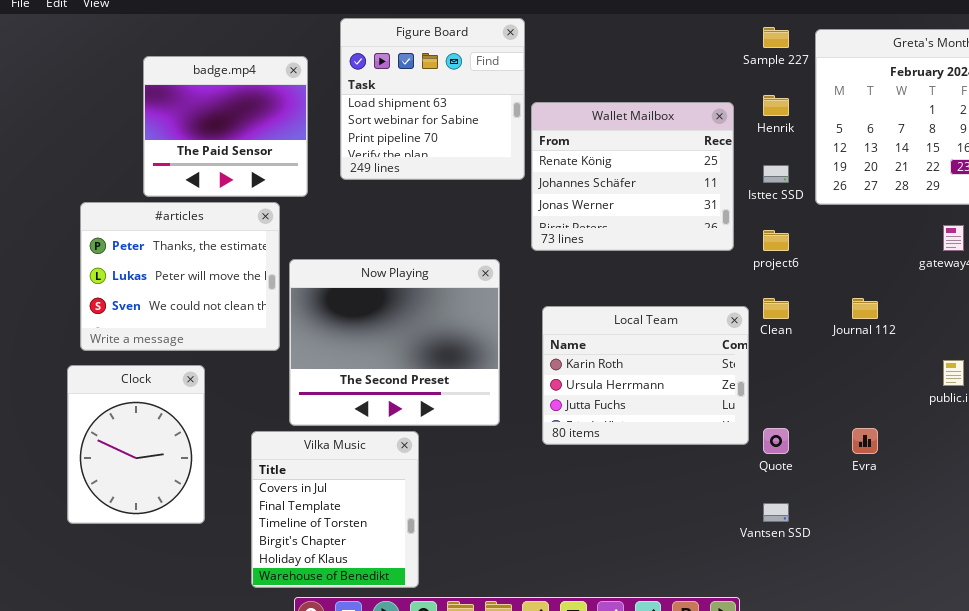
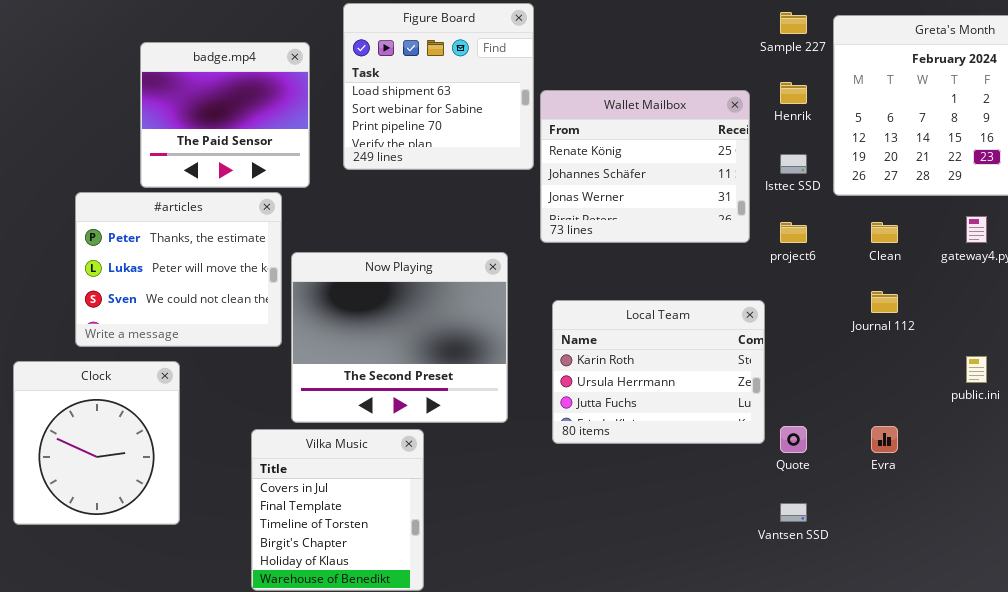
Clean: [763,298,789,319] -> [871,222,898,243], moved
Clock: [67,365,205,524] -> [13,361,180,525], moved, resized

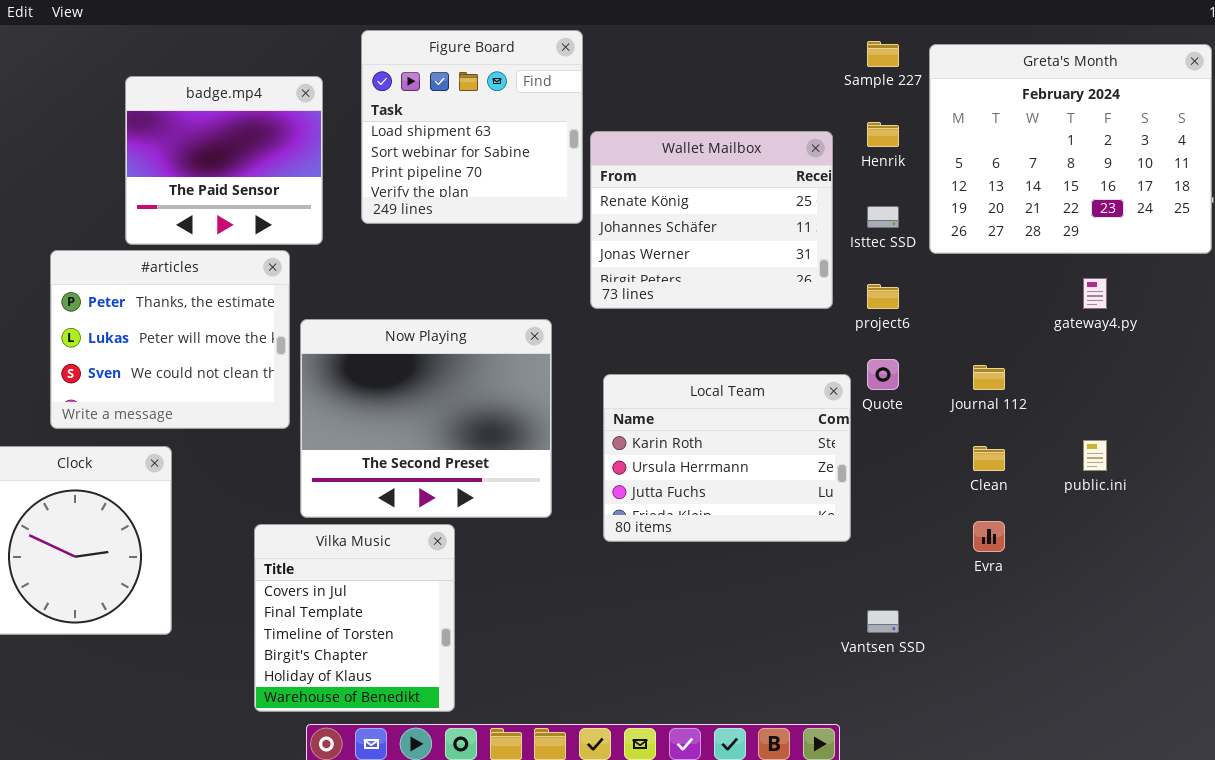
Clean: [871,222,898,243] -> [973,446,1005,471], moved
Quote: [780,426,807,453] -> [867,359,899,390], moved

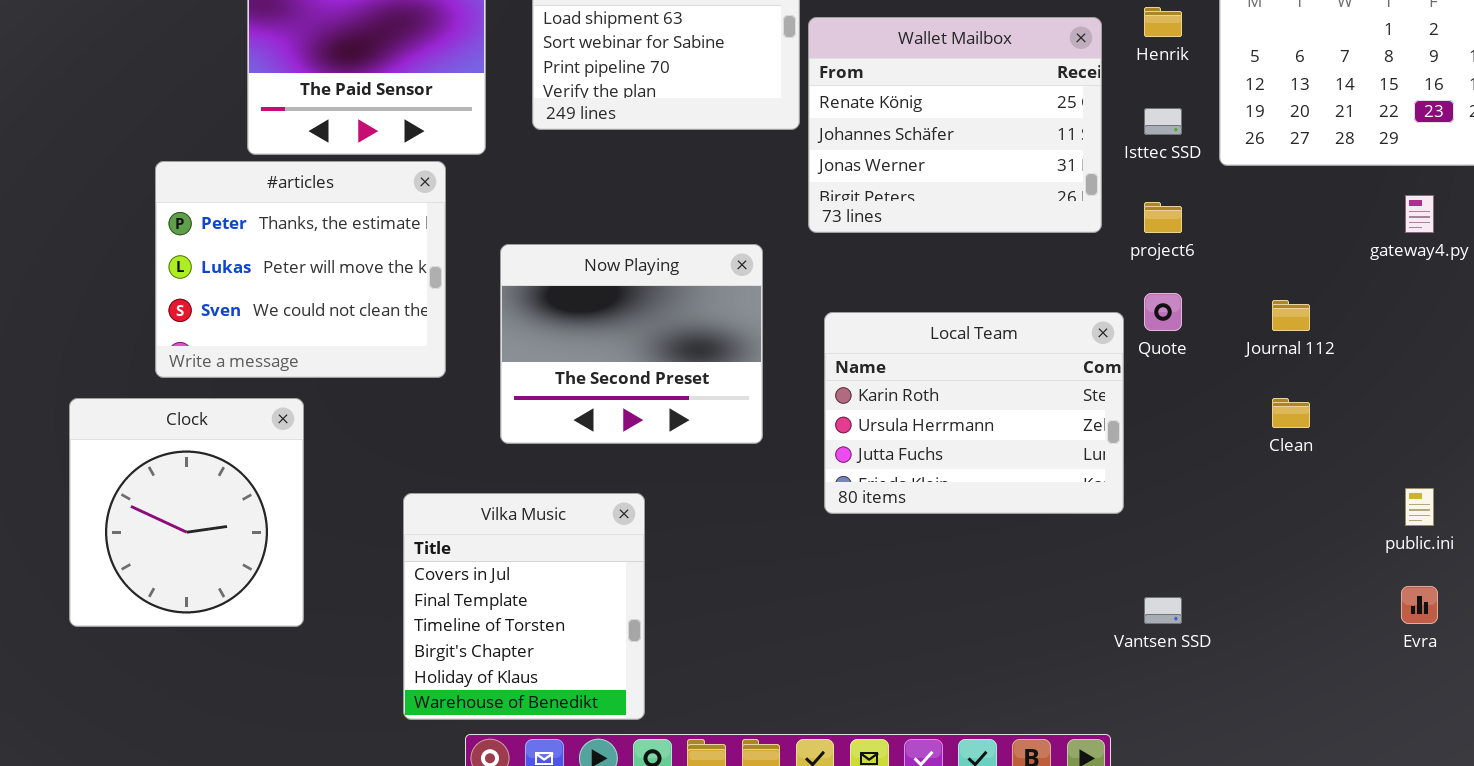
Now Playing: [300,319,552,518] -> [500,244,763,444], resized
public.ini: [1083,440,1107,471] -> [1405,488,1434,526], moved
Evra: [973,521,1005,552] -> [1401,586,1438,624], moved

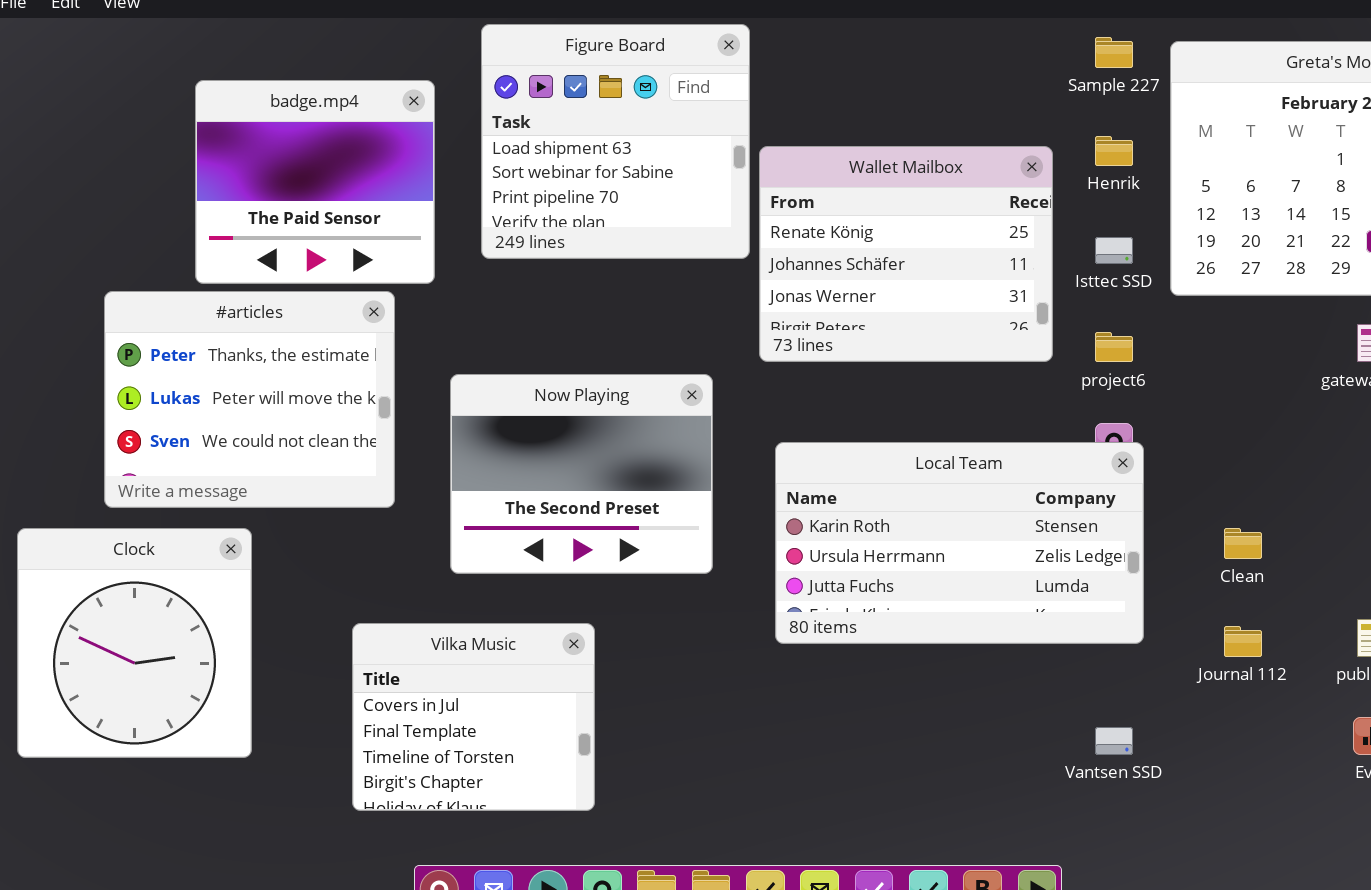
Journal 112: [1272,300,1310,331] -> [1224,626,1262,657], moved
Local Team: [824,312,1124,514] -> [775,442,1144,644], resized
Vilka Music: [403,493,645,720] -> [352,623,595,811], resized

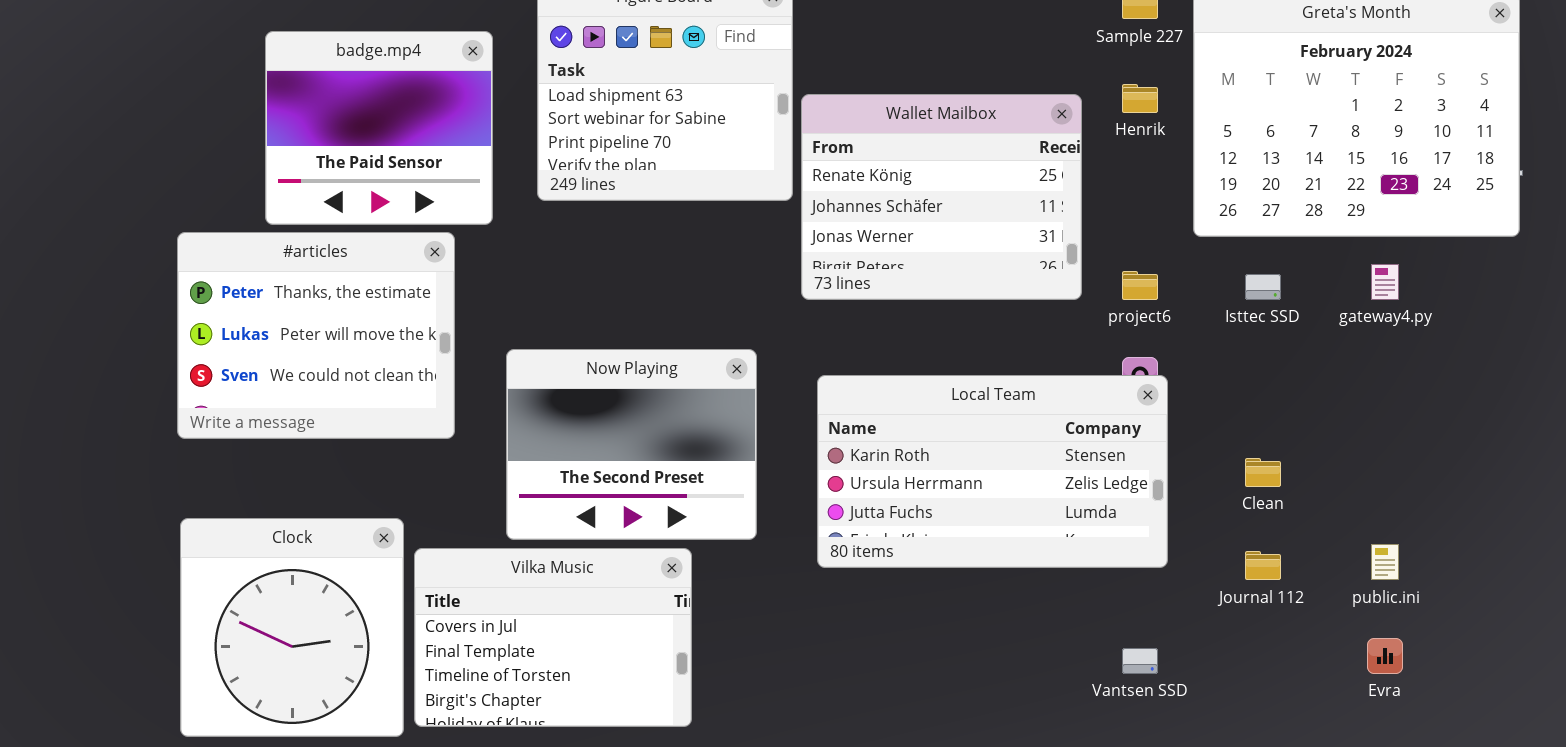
Isttec SSD: [1095,237,1133,264] -> [1245,274,1281,300], moved
Now Playing: [450,374,713,574] -> [506,349,757,540], moved
Clock: [17,528,252,758] -> [180,518,404,737], moved
Vilka Music: [352,623,595,811] -> [414,548,692,727], resized

